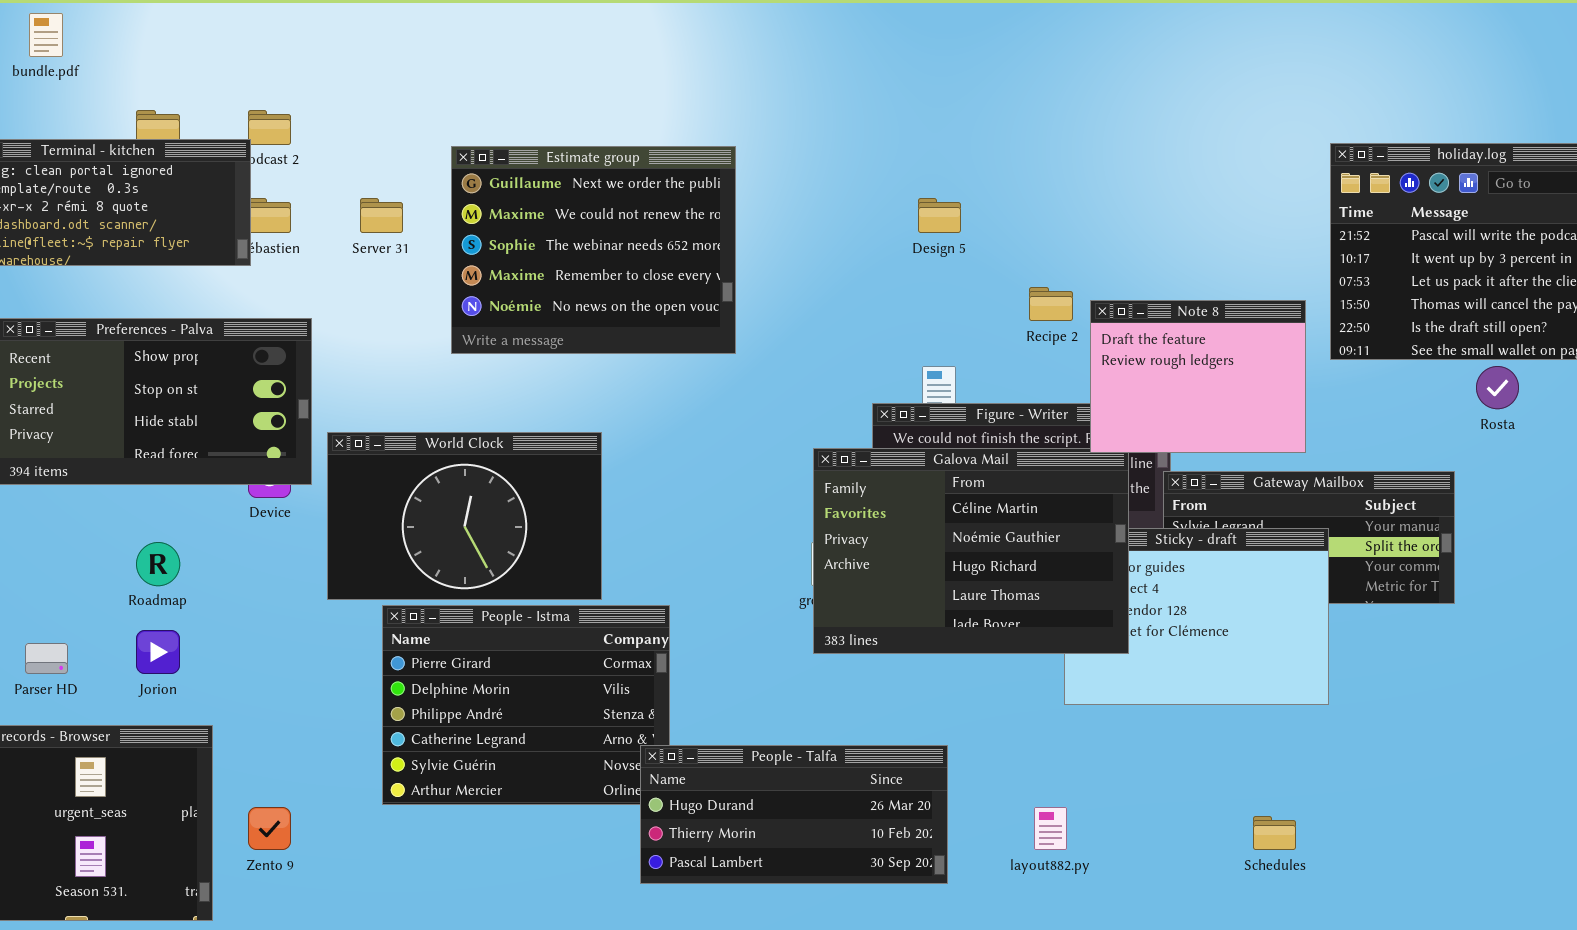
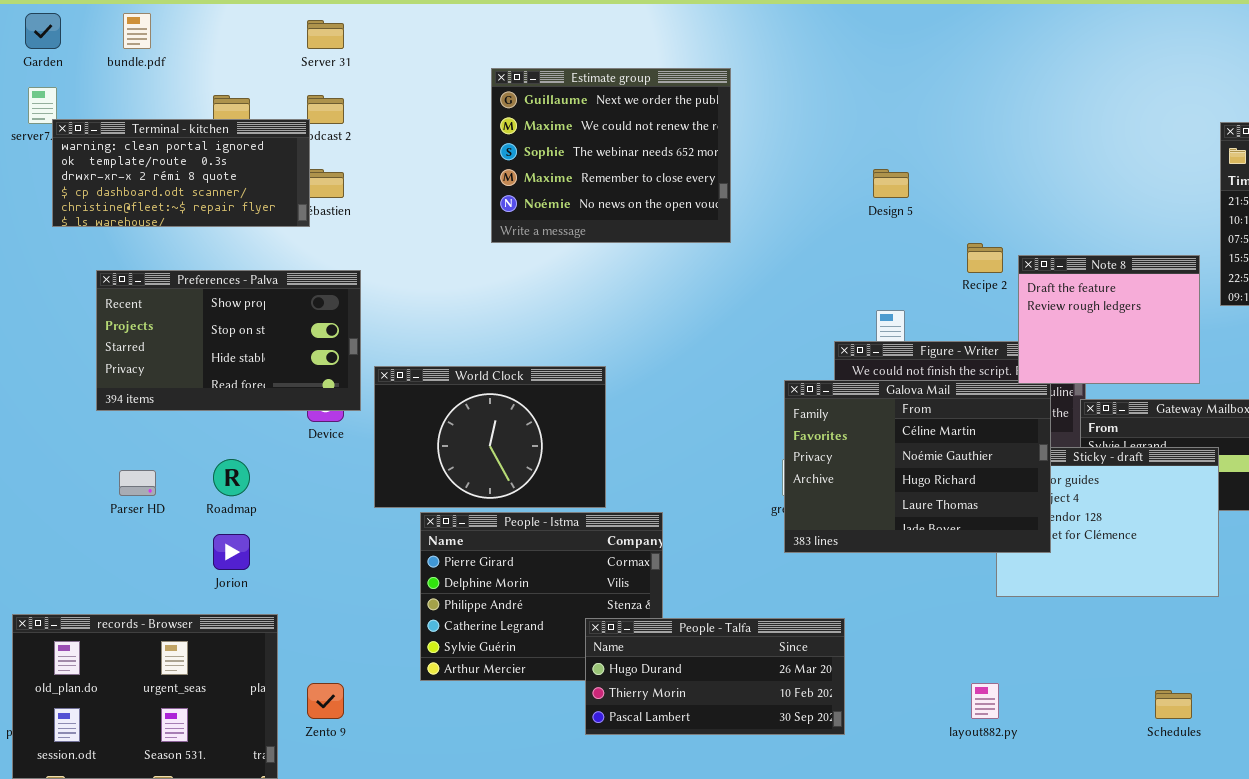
Estimate group: [451,146,736,354] -> [491,68,731,243], moved
Server 31: [360,198,403,233] -> [307,20,344,49], moved
Parser HD: [25,643,68,674] -> [119,470,156,496], moved
People - Talfa: [640,745,948,884] -> [585,618,845,735], moved

